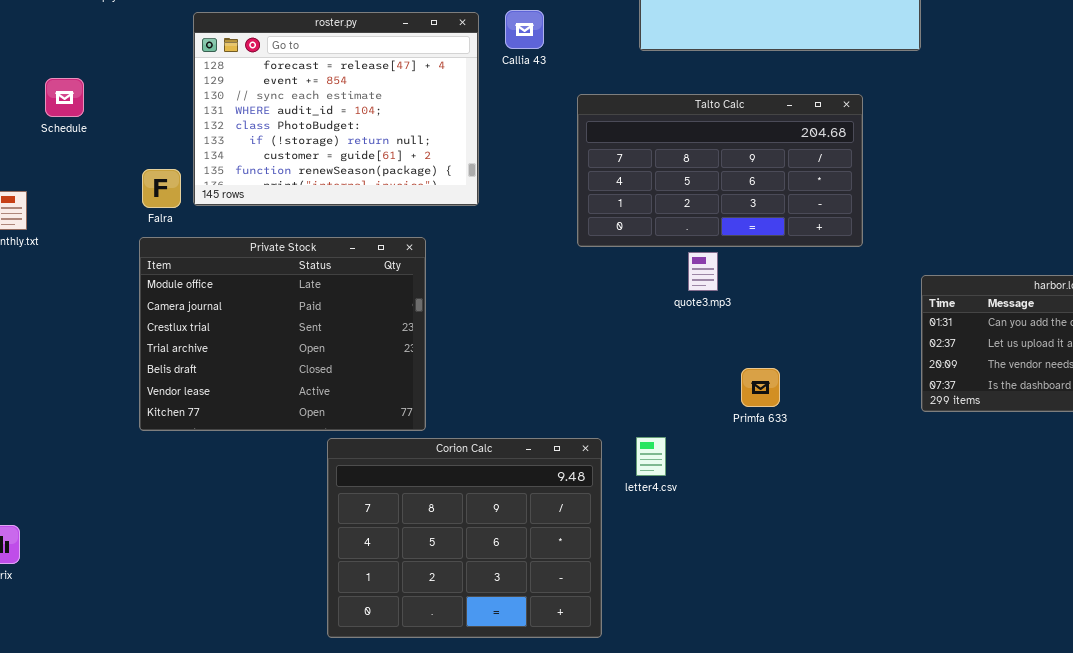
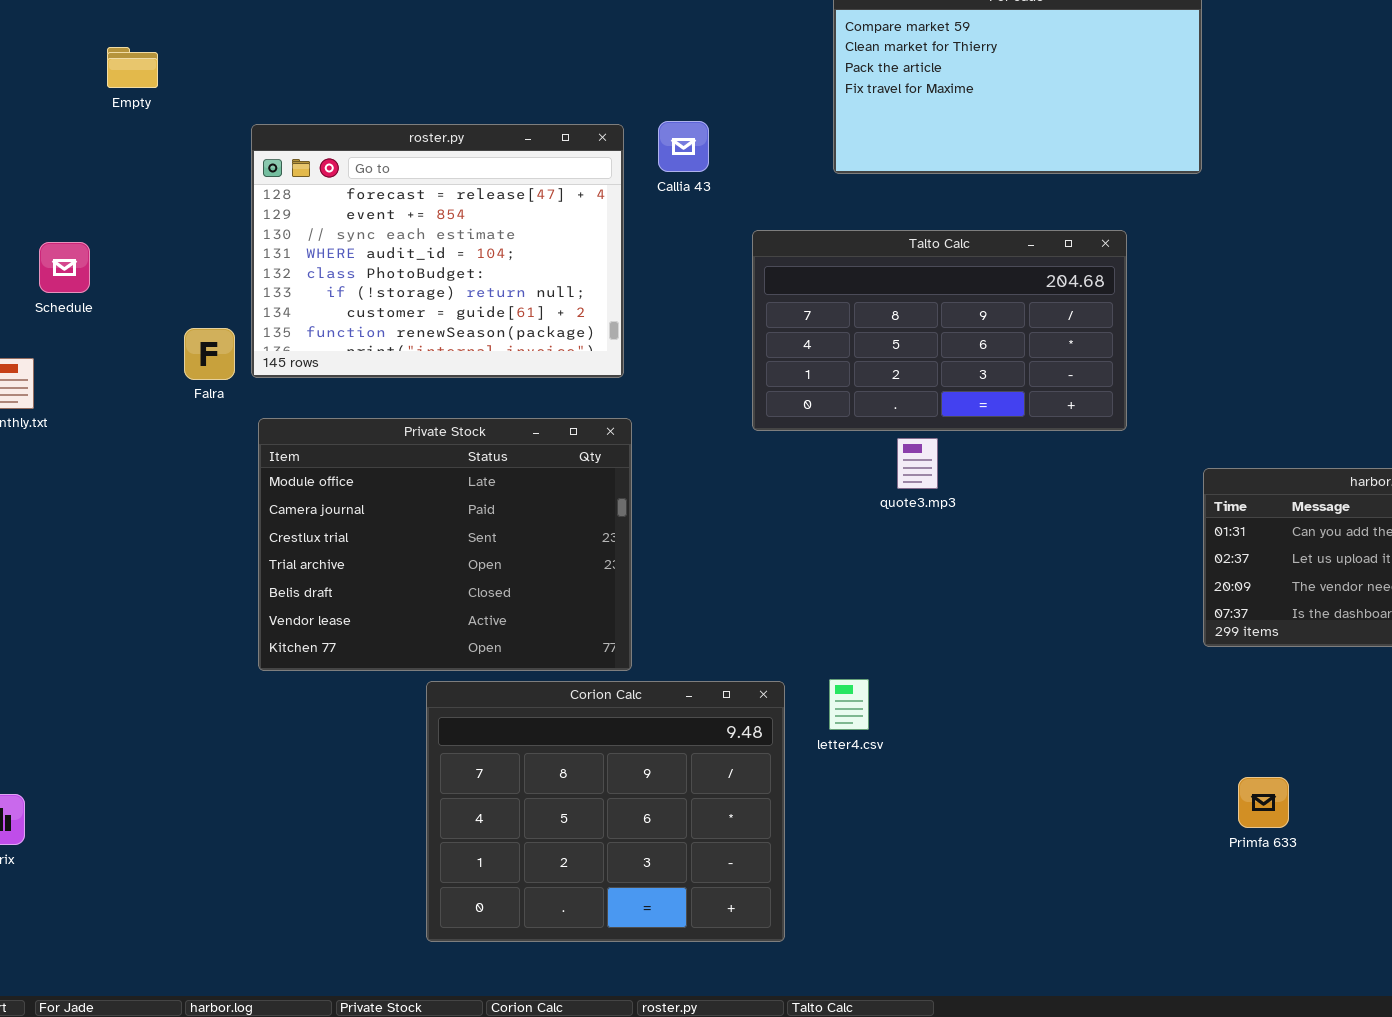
Schedule: [45,78,84,117] -> [39,242,90,293], moved
Private Stock: [139,237,426,431] -> [258,418,632,671], moved
Primfa 633: [741,368,780,407] -> [1238,777,1289,828], moved

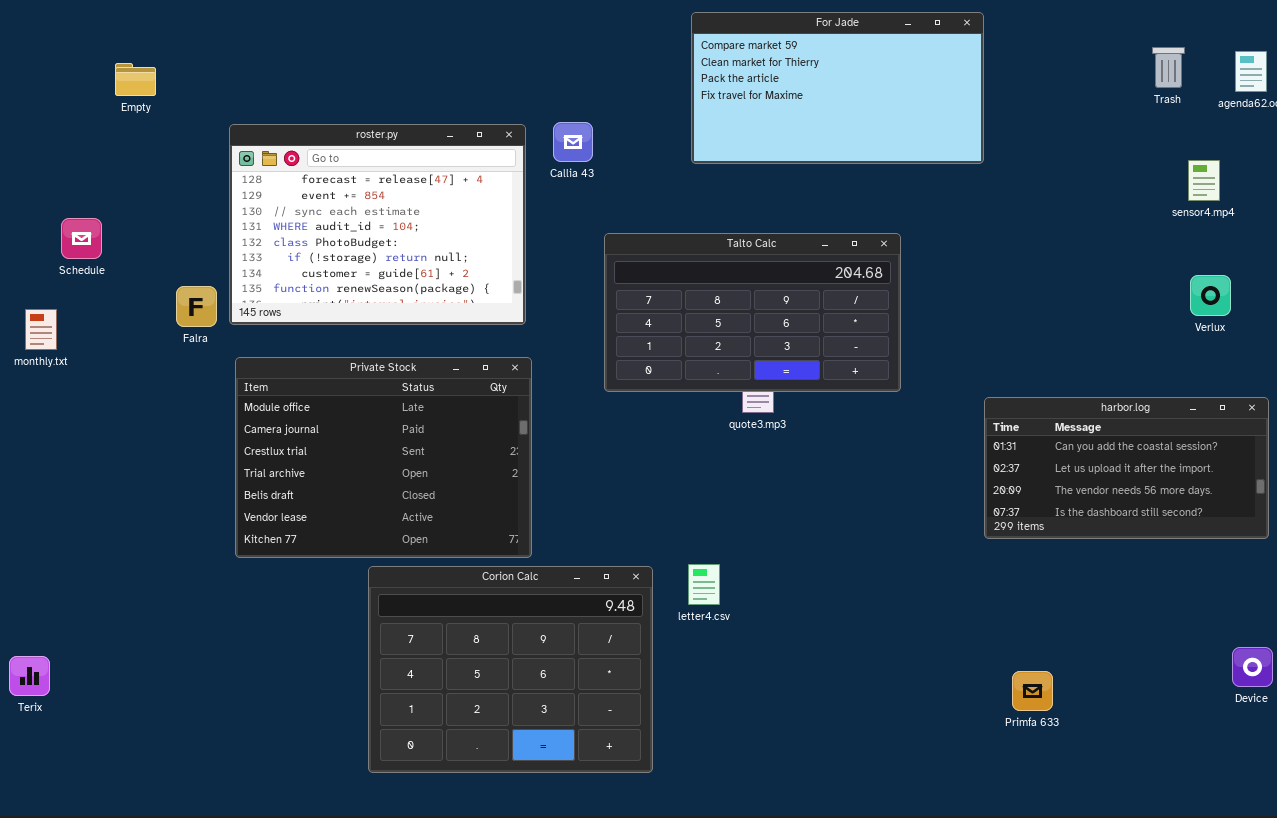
Talto Calc: [752,230,1127,431] -> [604,233,901,392], moved
Primfa 633: [1238,777,1289,828] -> [1012,671,1053,711], moved

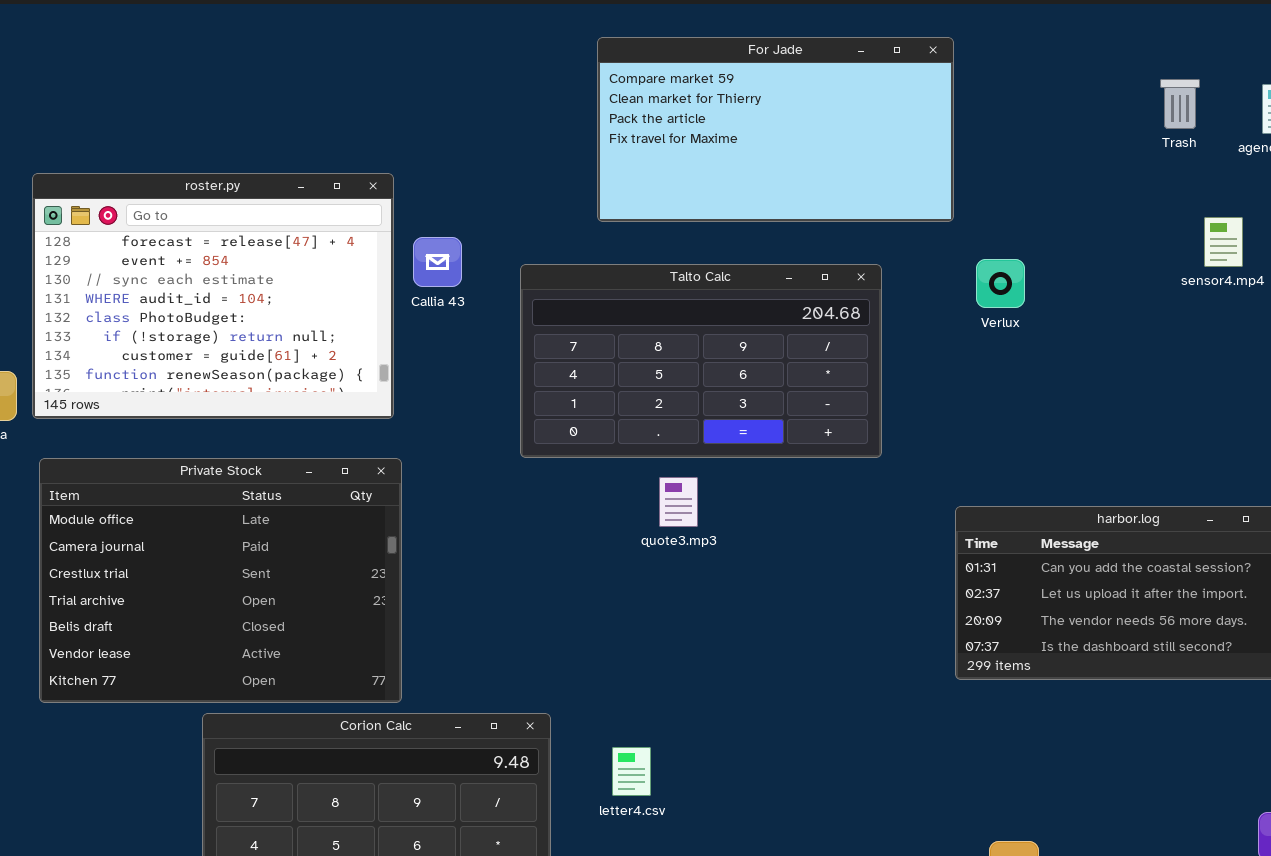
Callia 43: [553,122,593,162] -> [413,237,462,287], moved
Talto Calc: [604,233,901,392] -> [520,264,882,458], moved
Verlux: [1190,275,1231,316] -> [976,259,1025,308], moved
letter4.csv: [688,564,720,605] -> [612,747,651,796], moved

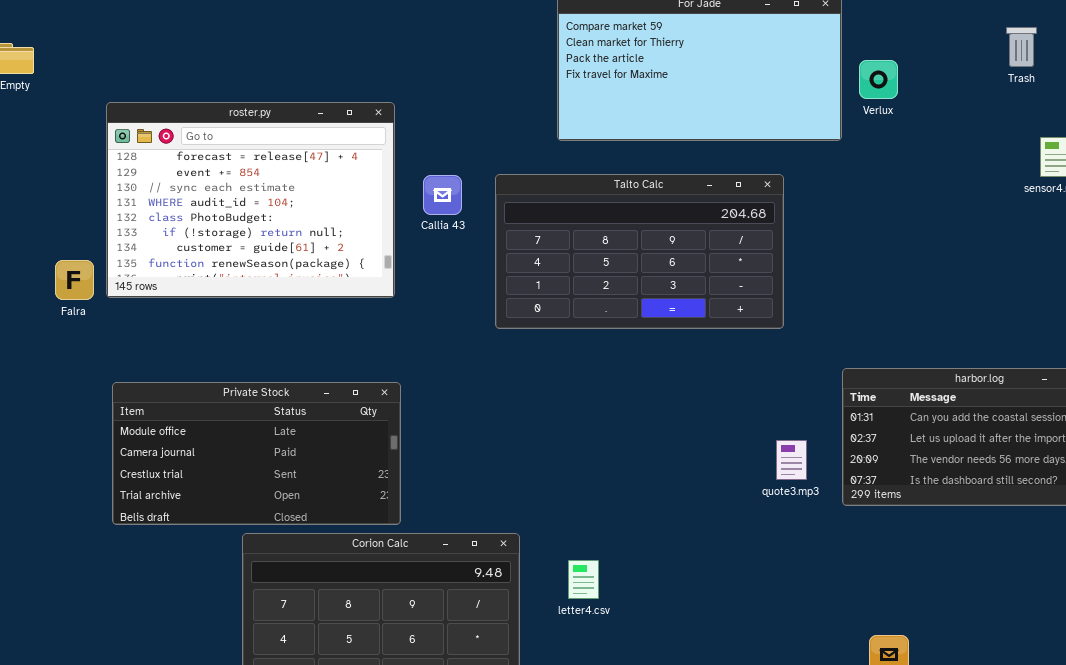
Callia 43: [413,237,462,287] -> [423,175,462,215], moved
Verlux: [976,259,1025,308] -> [859,60,898,99], moved
Private Stock: [39,458,402,703] -> [112,382,401,525], resized
quote3.mp3: [659,477,698,527] -> [776,440,807,480], moved

